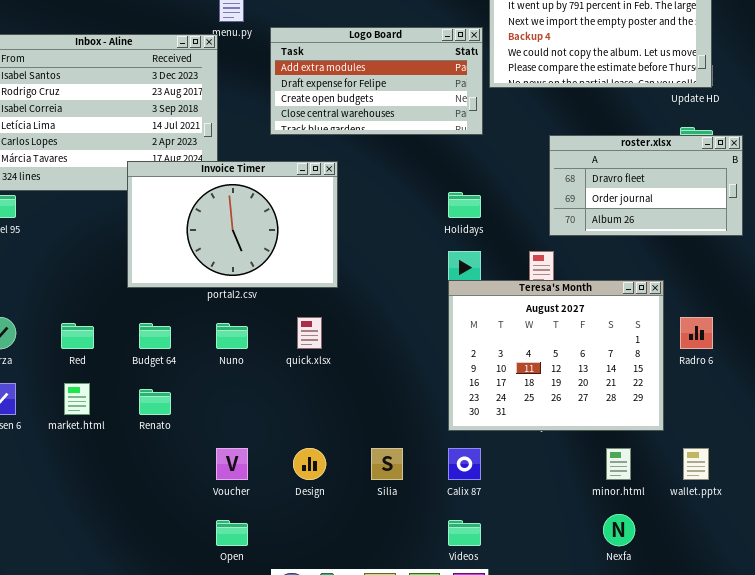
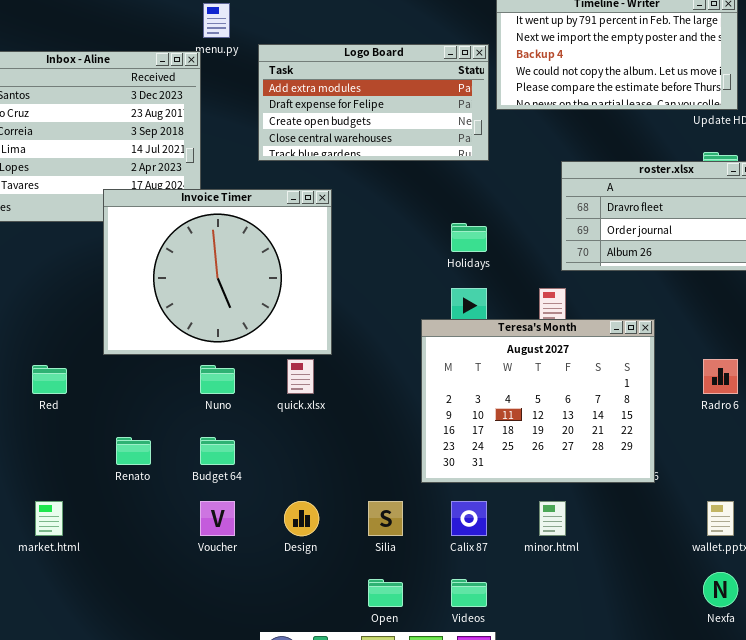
Invoice Timer: [127,161,338,288] -> [103,189,332,355], resized
Teresa's Month: [448,280,664,431] -> [421,319,655,483], moved
Budget 64: [139,323,171,349] -> [200,437,235,465], moved
market.html: [64,383,90,415] -> [35,501,63,536], moved
minor.html: [606,448,631,480] -> [539,501,566,536], moved
Nexfa: [603,514,635,546] -> [703,572,738,607], moved
Open: [216,520,248,546] -> [368,579,403,607], moved

